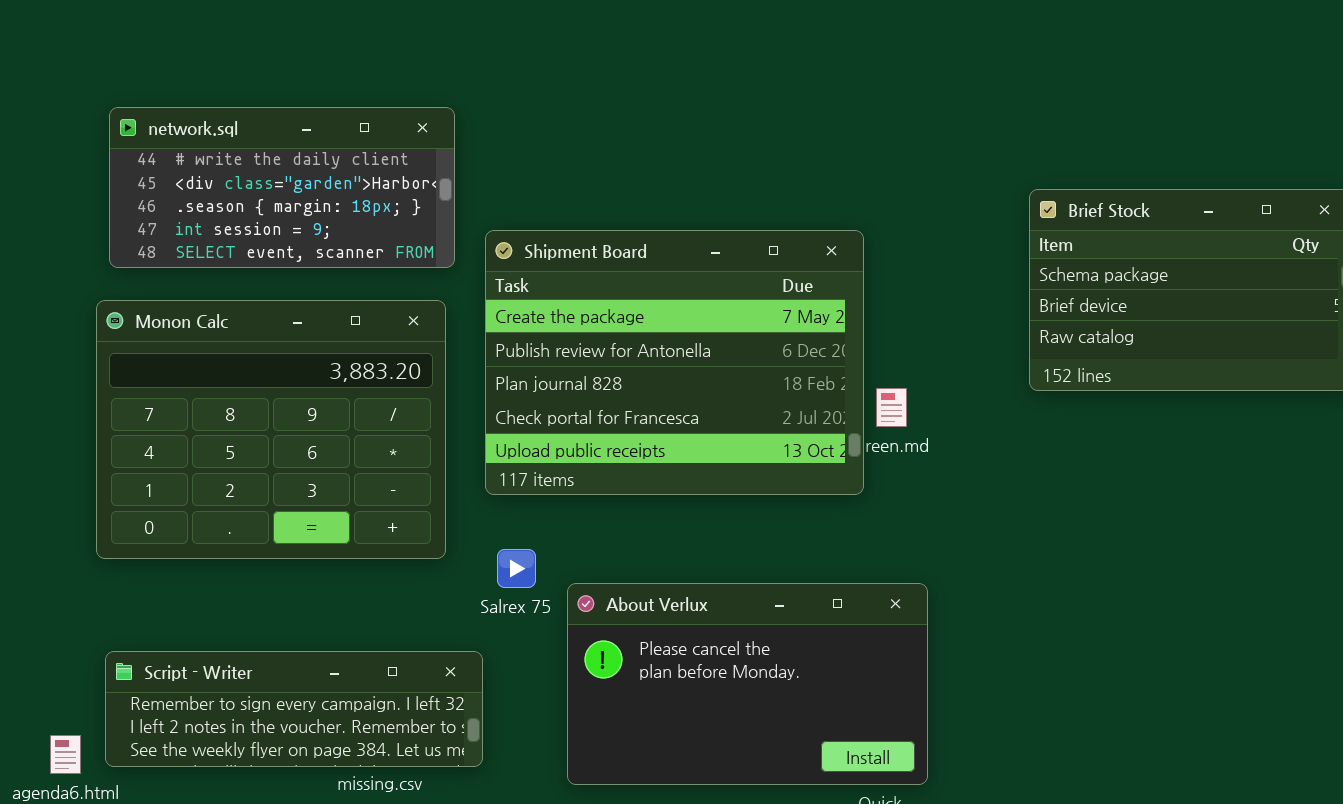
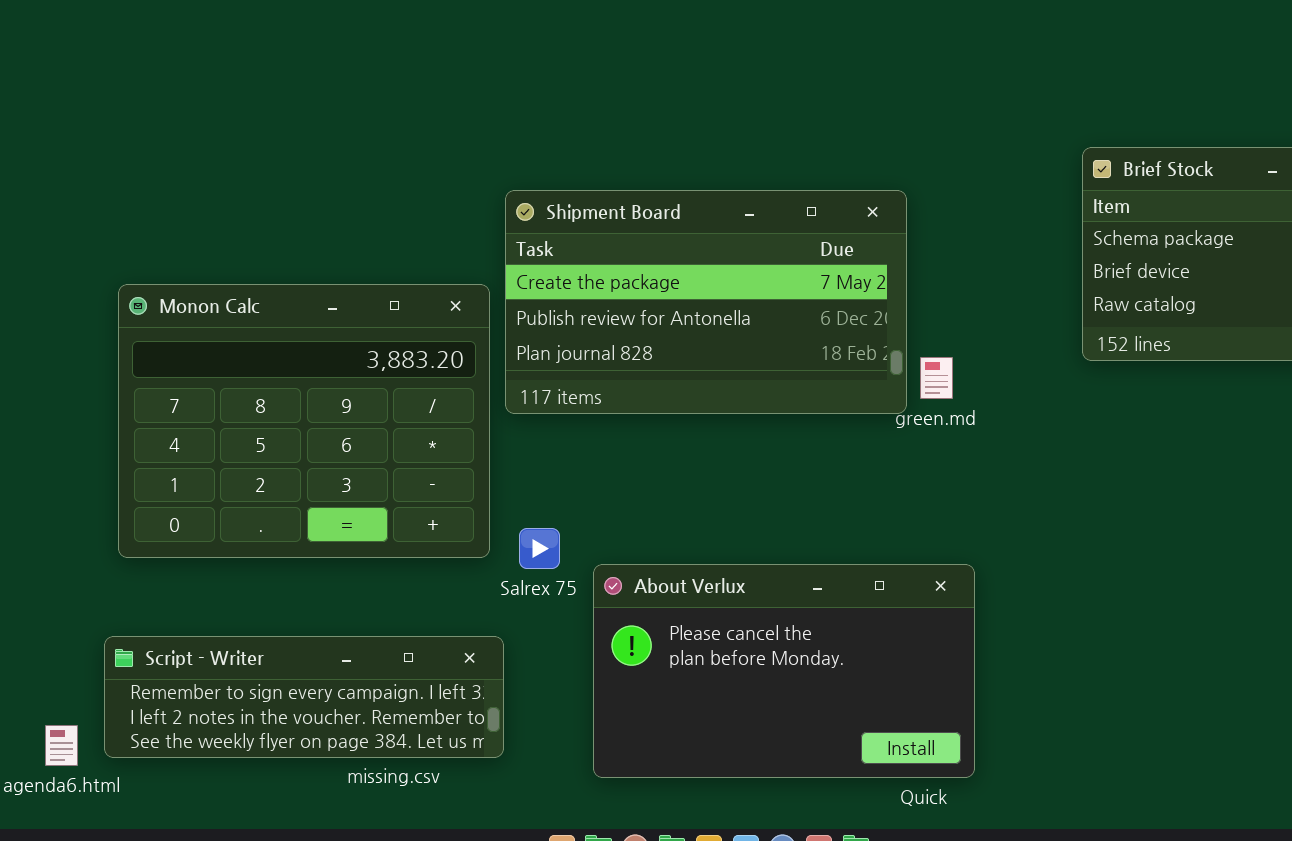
network.sql: [109,107,455,268] -> none, closed
Shipment Board: [485,230,864,495] -> [505,190,907,414], resized
Monon Calc: [96,300,446,559] -> [118,284,490,558], moved

